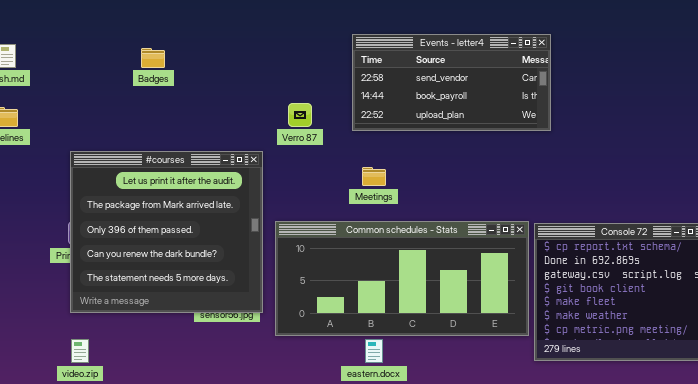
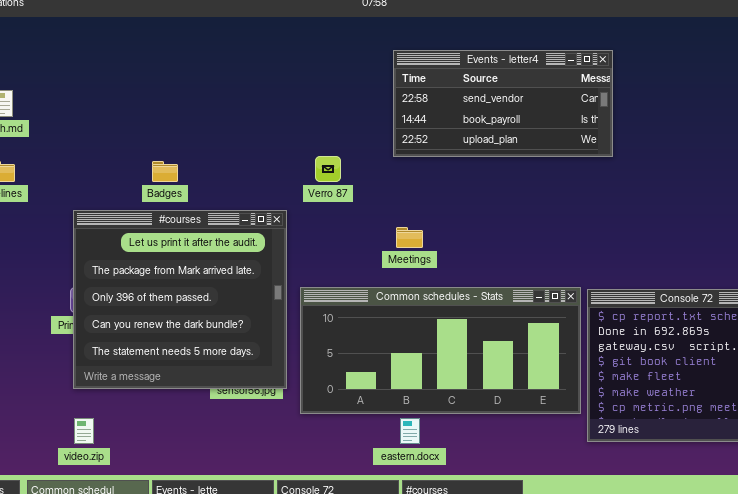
Events - letter4: [352,34,551,131] -> [393,50,613,157], moved
Badges: [141,48,165,68] -> [152,161,178,182], moved

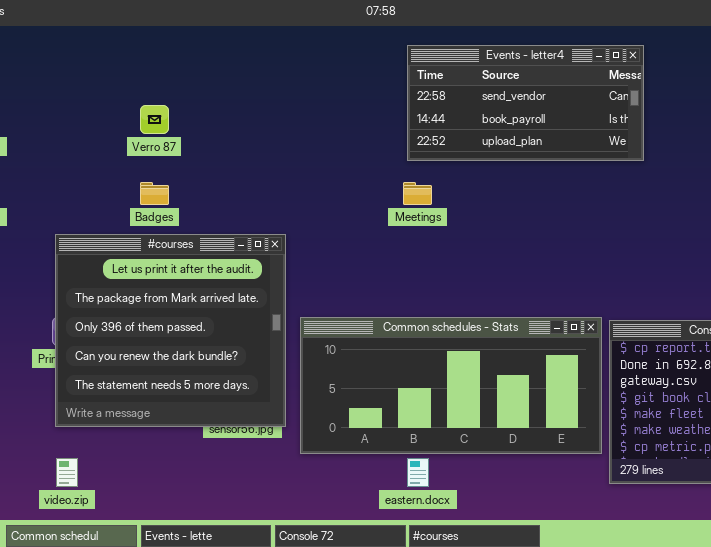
Events - letter4: [393,50,613,157] -> [407,45,644,161], moved
Verro 87: [315,156,341,182] -> [140,105,169,134], moved
Meetings: [396,227,423,248] -> [403,182,432,205], moved

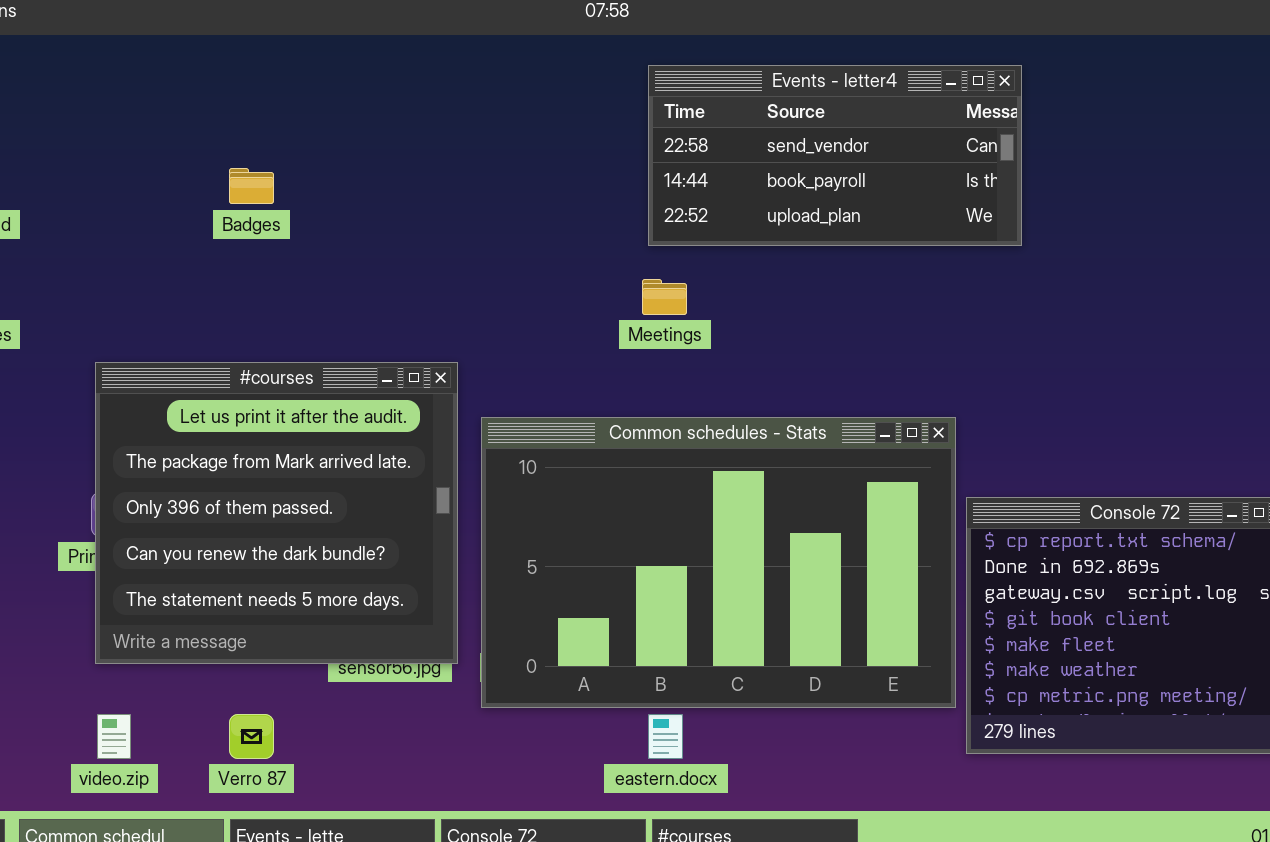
Verro 87: [140,105,169,134] -> [229,714,274,759], moved
Badges: [140,182,169,205] -> [229,168,274,204], moved
Common schedules - Stats: [300,317,602,454] -> [481,417,956,708], resized

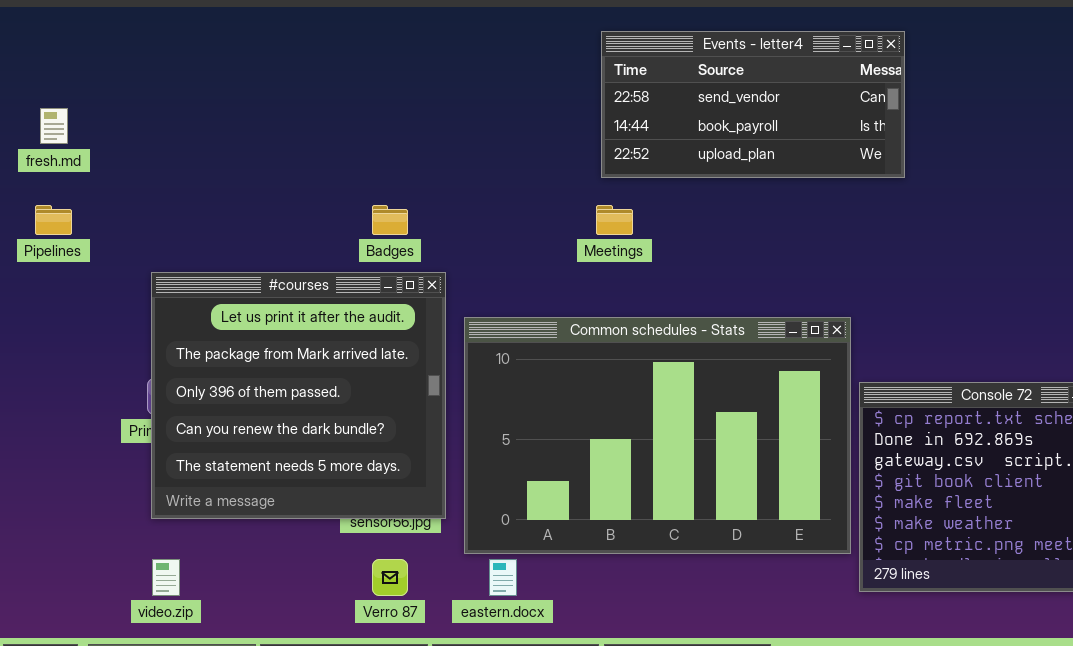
Badges: [229,168,274,204] -> [372,205,408,235], moved
Verro 87: [229,714,274,759] -> [372,559,408,596], moved
eastern.docx: [648,714,683,759] -> [489,559,517,596], moved

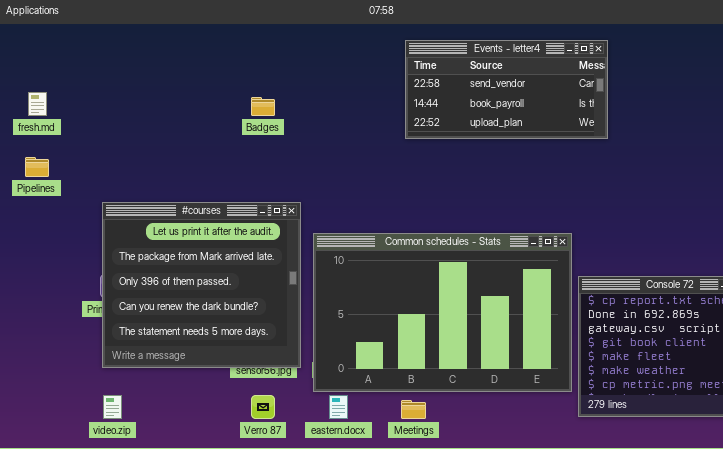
Badges: [372,205,408,235] -> [251,97,275,116], moved
Meetings: [596,205,633,235] -> [401,400,426,419], moved

